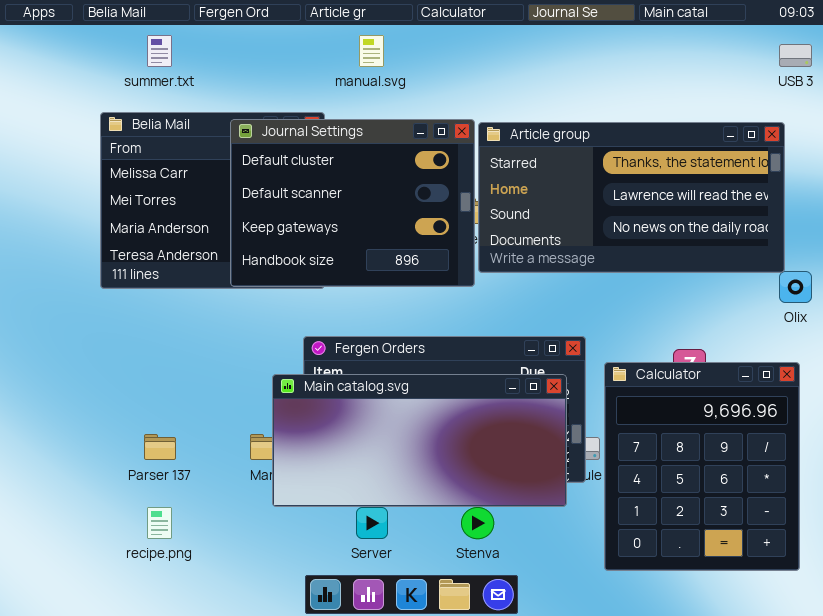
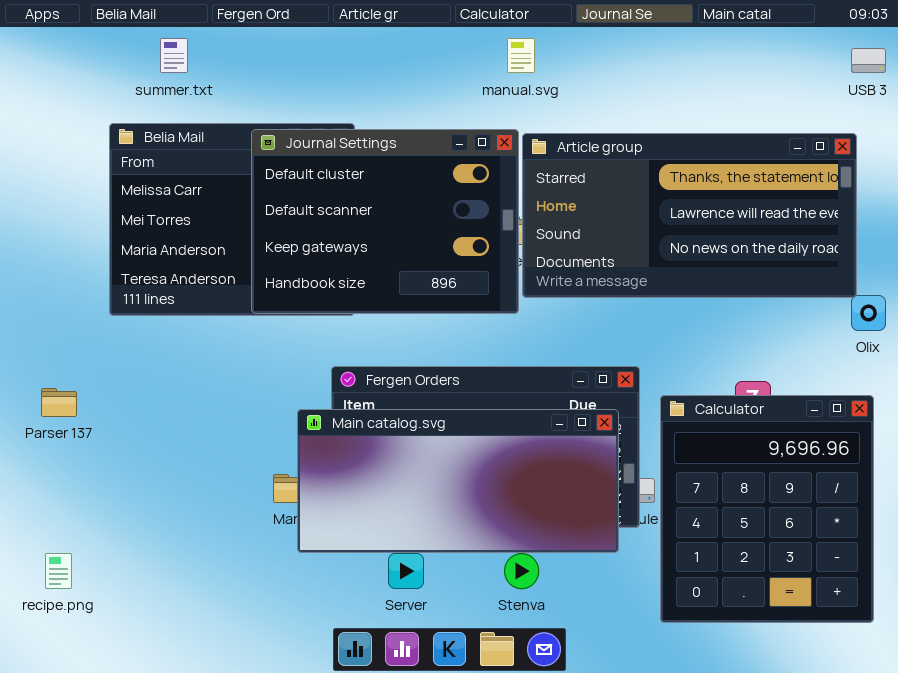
manual.svg: [359,35,384,67] -> [507,38,535,73], moved
Parser 137: [144,434,176,460] -> [41,388,77,417], moved
recipe.png: [147,507,172,539] -> [45,553,72,589], moved

